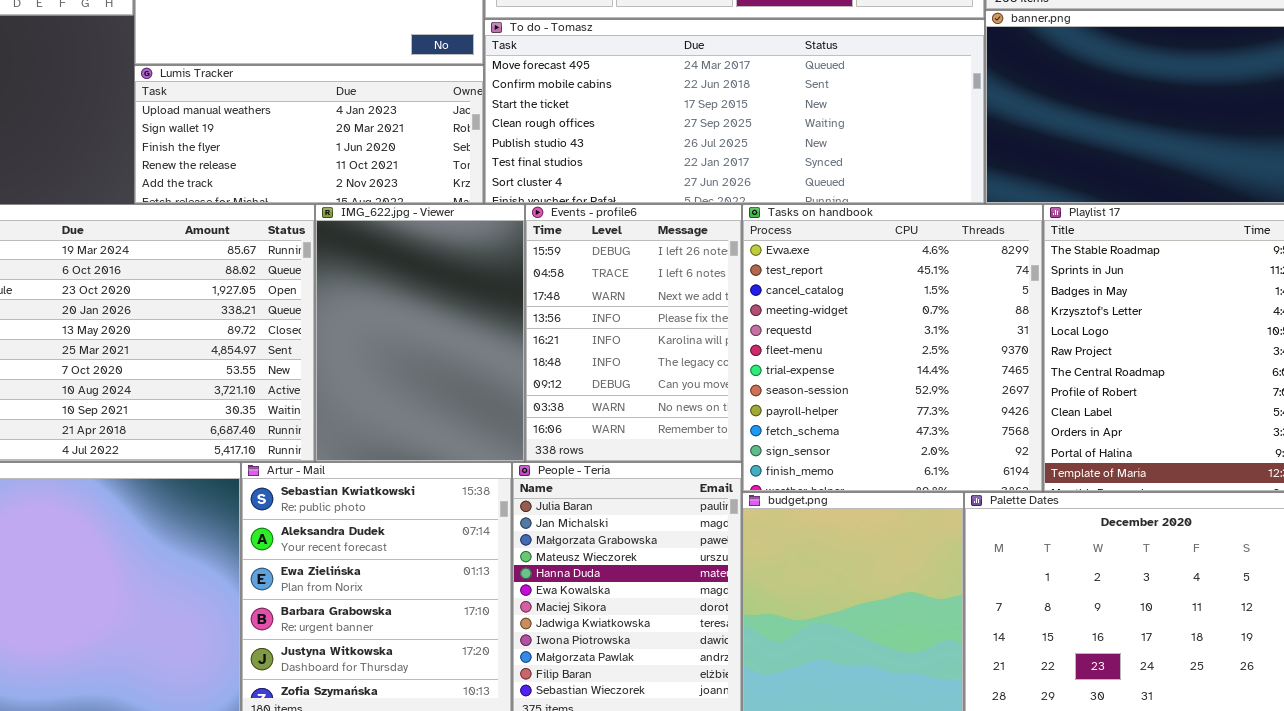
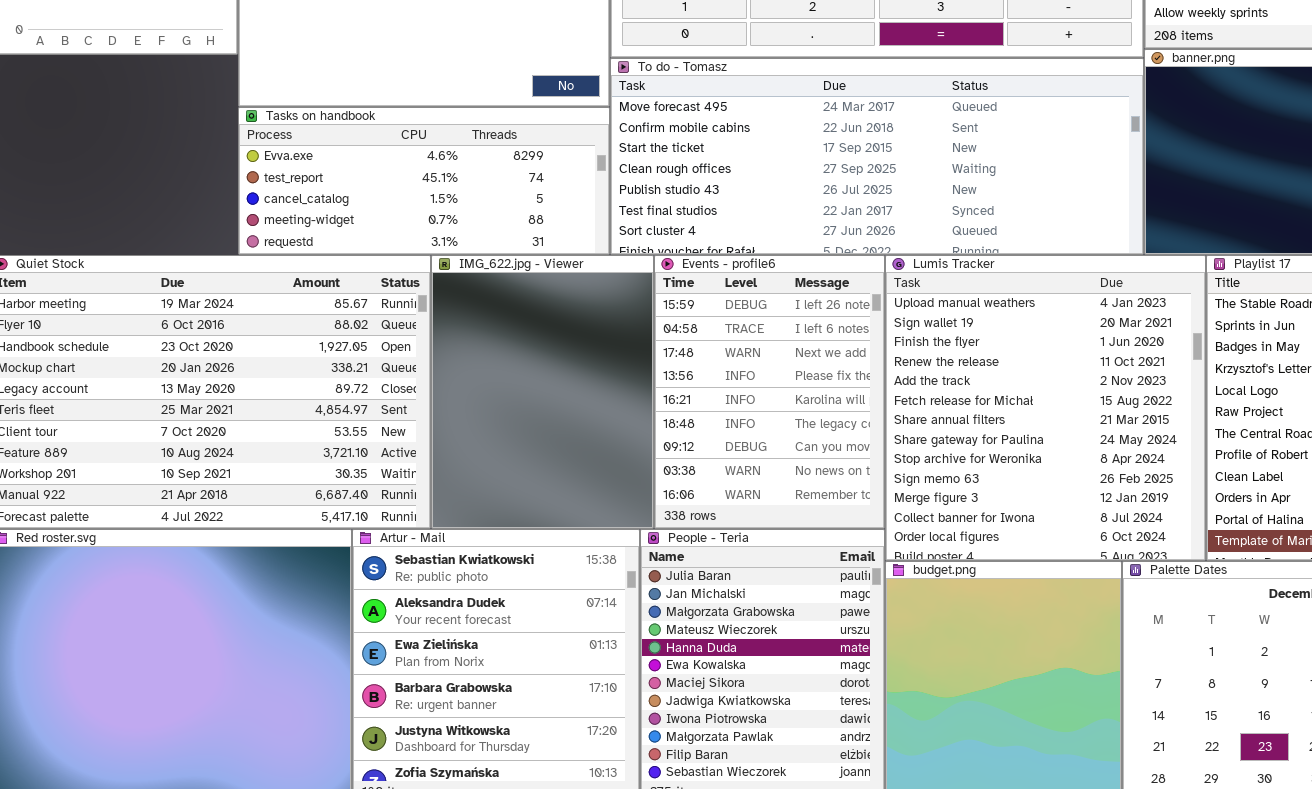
Lumis Tracker: [134,65,484,204] -> [885,255,1206,561], moved, resized
Tasks on handbook: [742,204,1043,492] -> [238,107,610,255], moved, resized

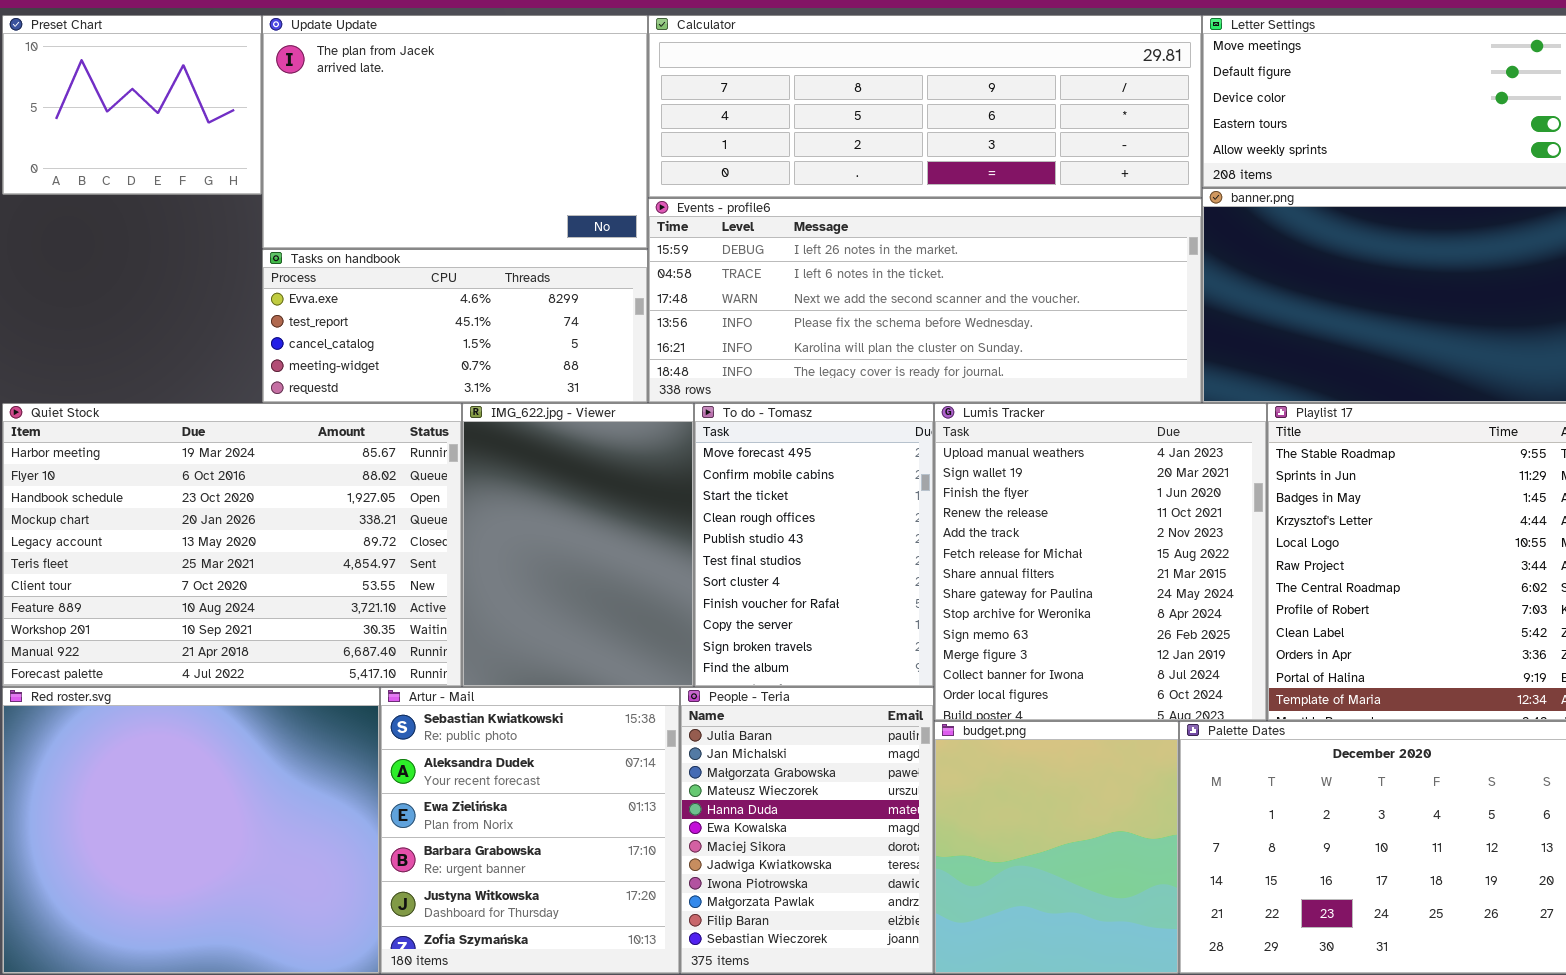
To do - Tomasz: [610,58,1144,255] -> [694,403,934,687], moved, resized
Events - profile6: [654,255,885,529] -> [648,198,1202,403], moved, resized

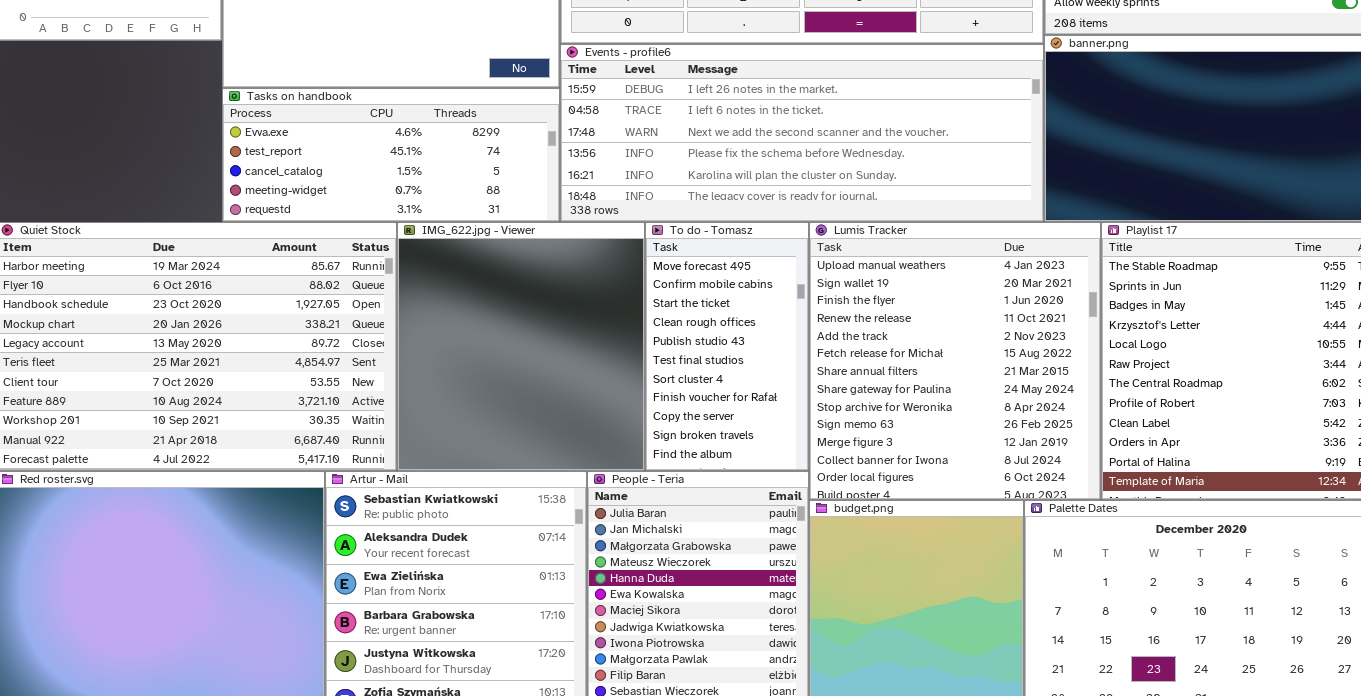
IMG_622.jpg - Viewer: [462,403,694,687] -> [397,222,645,471], resized
To do - Tomasz: [694,403,934,687] -> [645,222,809,471], resized

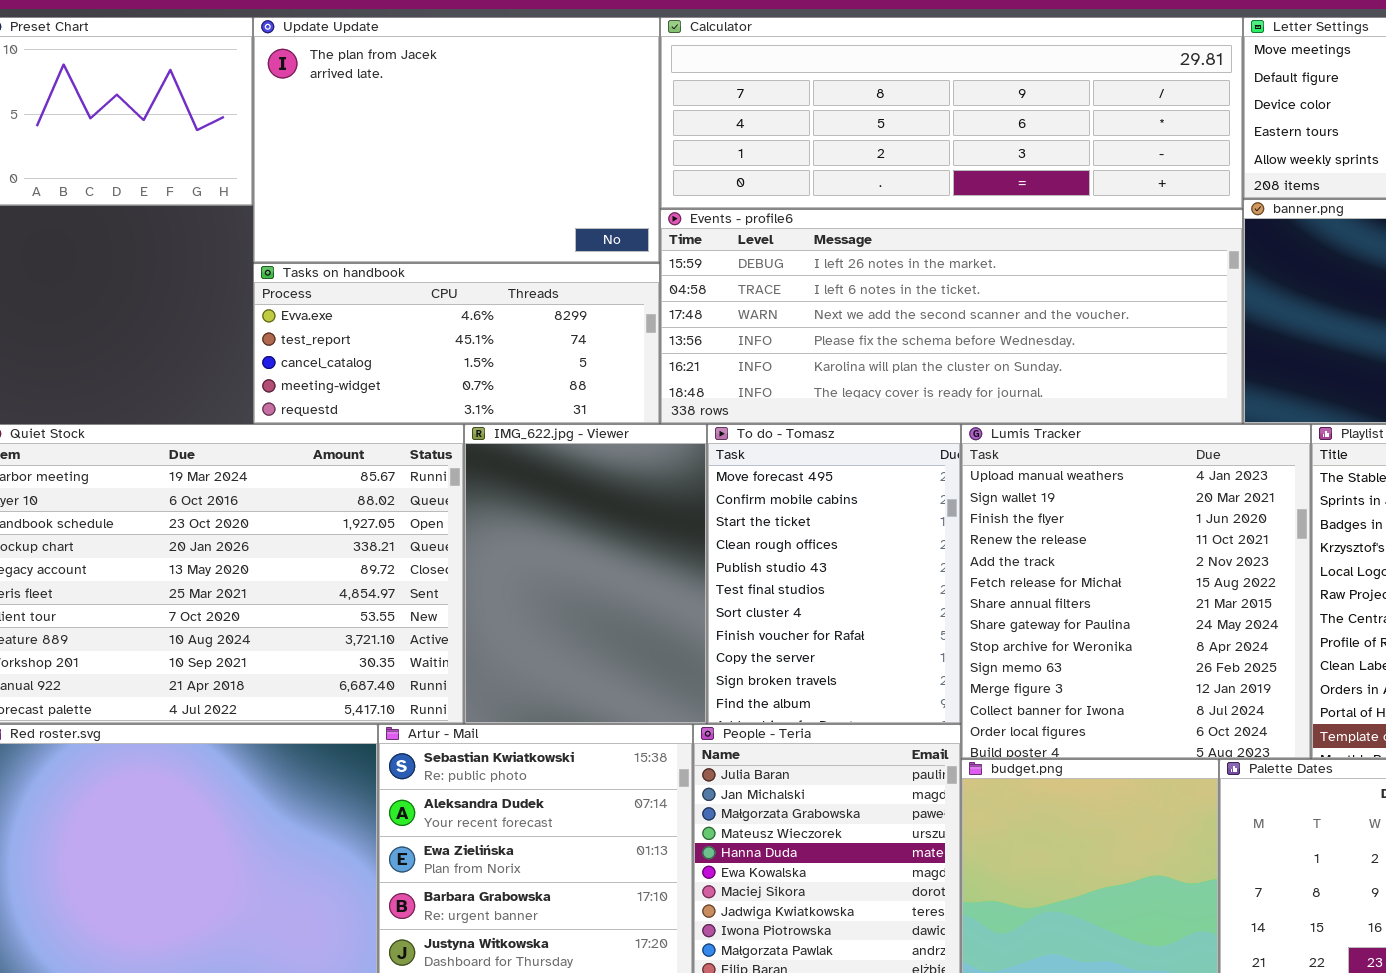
IMG_622.jpg - Viewer: [397,222,645,471] -> [464,424,707,724], resized
To do - Tomasz: [645,222,809,471] -> [707,424,961,724], resized

